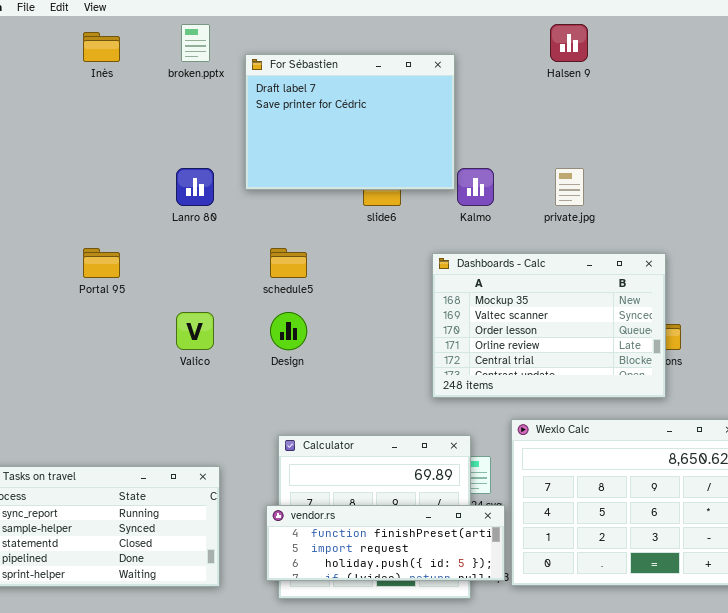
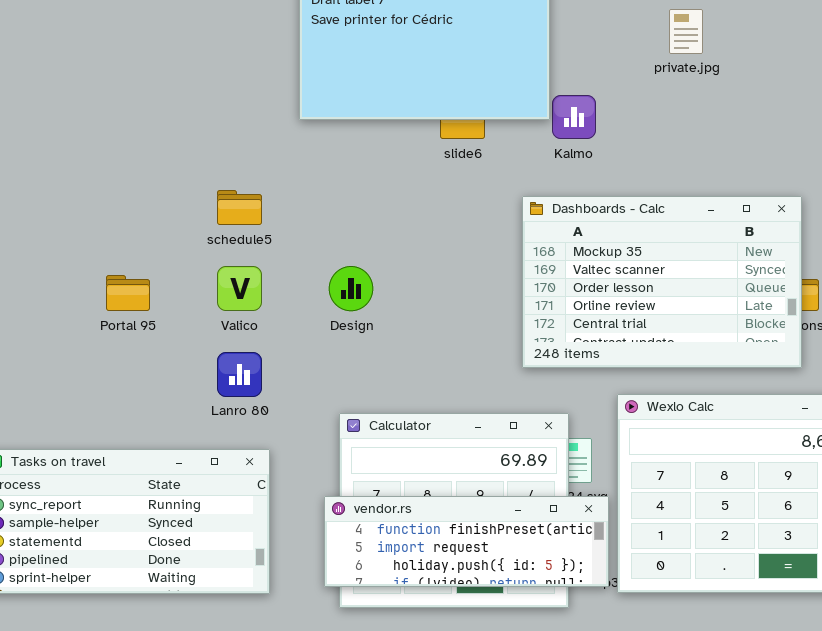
Lanro 80: [176,168,214,206] -> [217,352,262,397], moved
private.jpg: [555,168,584,206] -> [669,9,703,54], moved
Portal 95: [83,248,120,278] -> [106,275,150,311], moved
schedule5: [270,248,307,278] -> [217,190,262,225], moved

